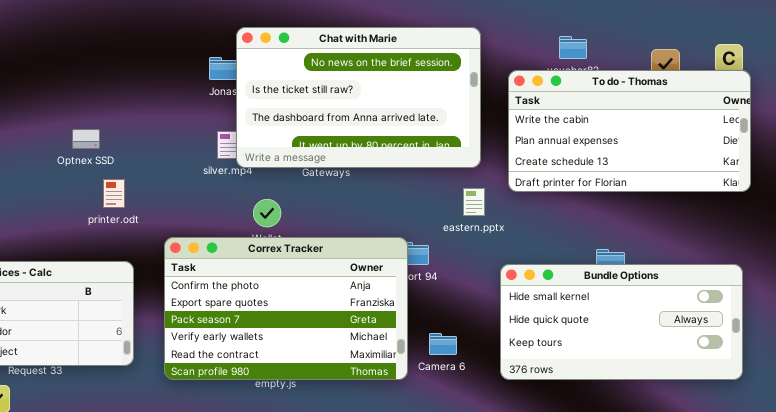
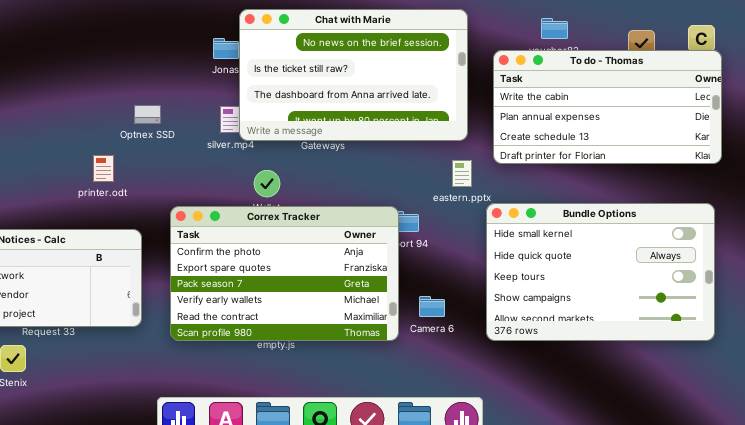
Optnex SSD: [72,129,100,149] -> [134,105,161,124], moved
printer.odt: [103,179,125,208] -> [93,155,114,182], moved
Bundle Options: [500,264,743,380] -> [486,203,715,341], resized

